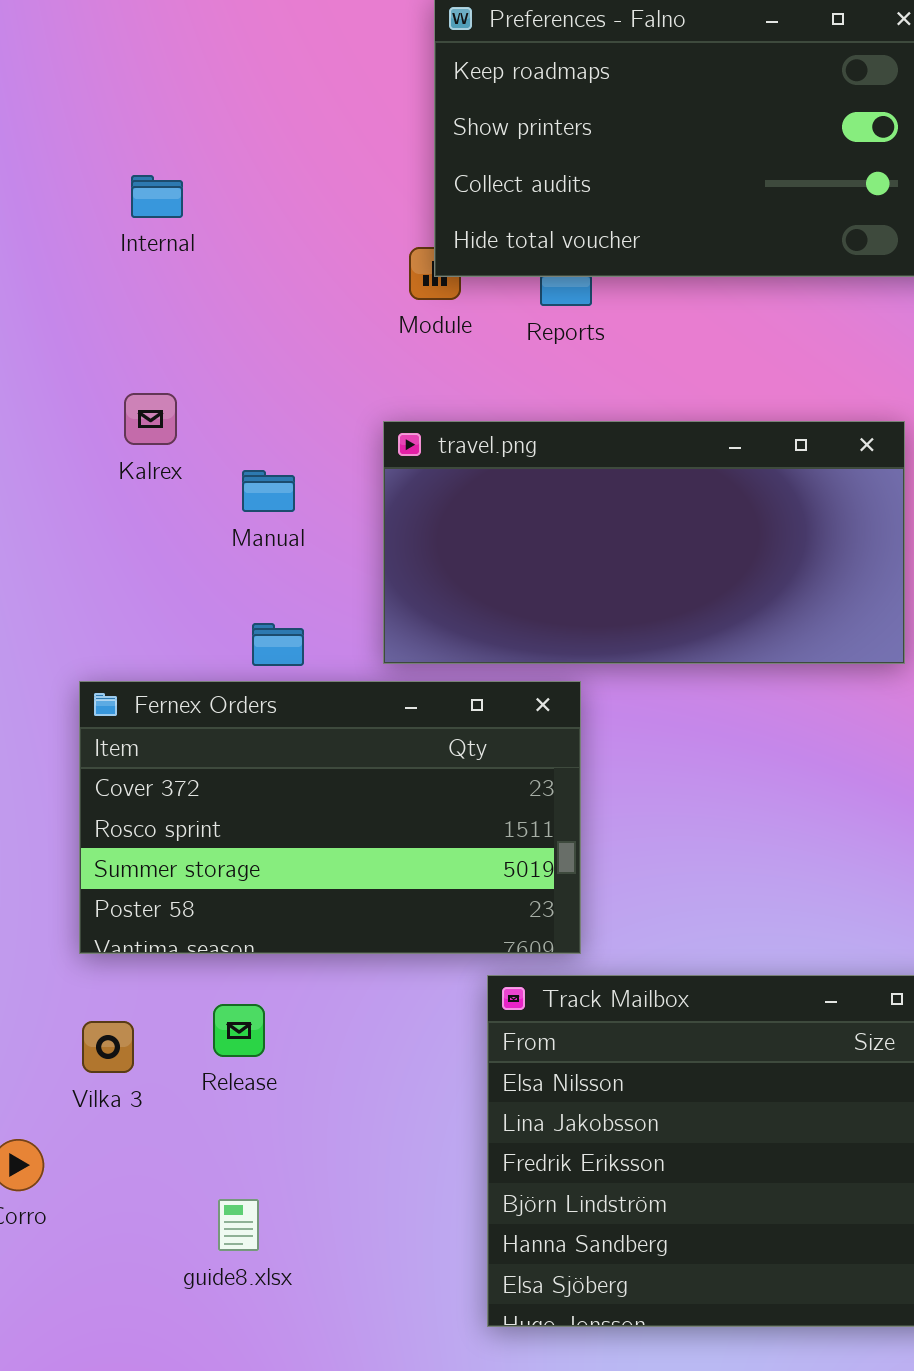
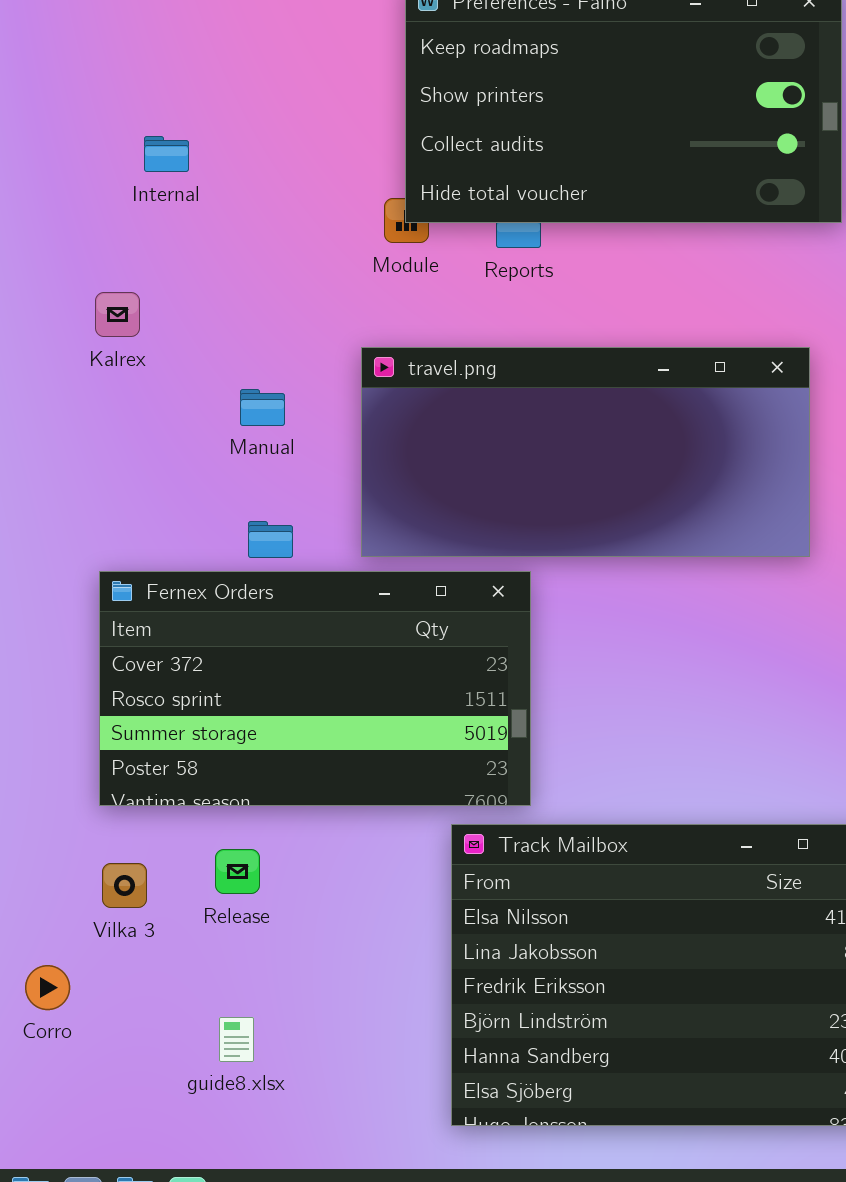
Kalrex: [124,393,177,445] -> [95,292,140,337], moved

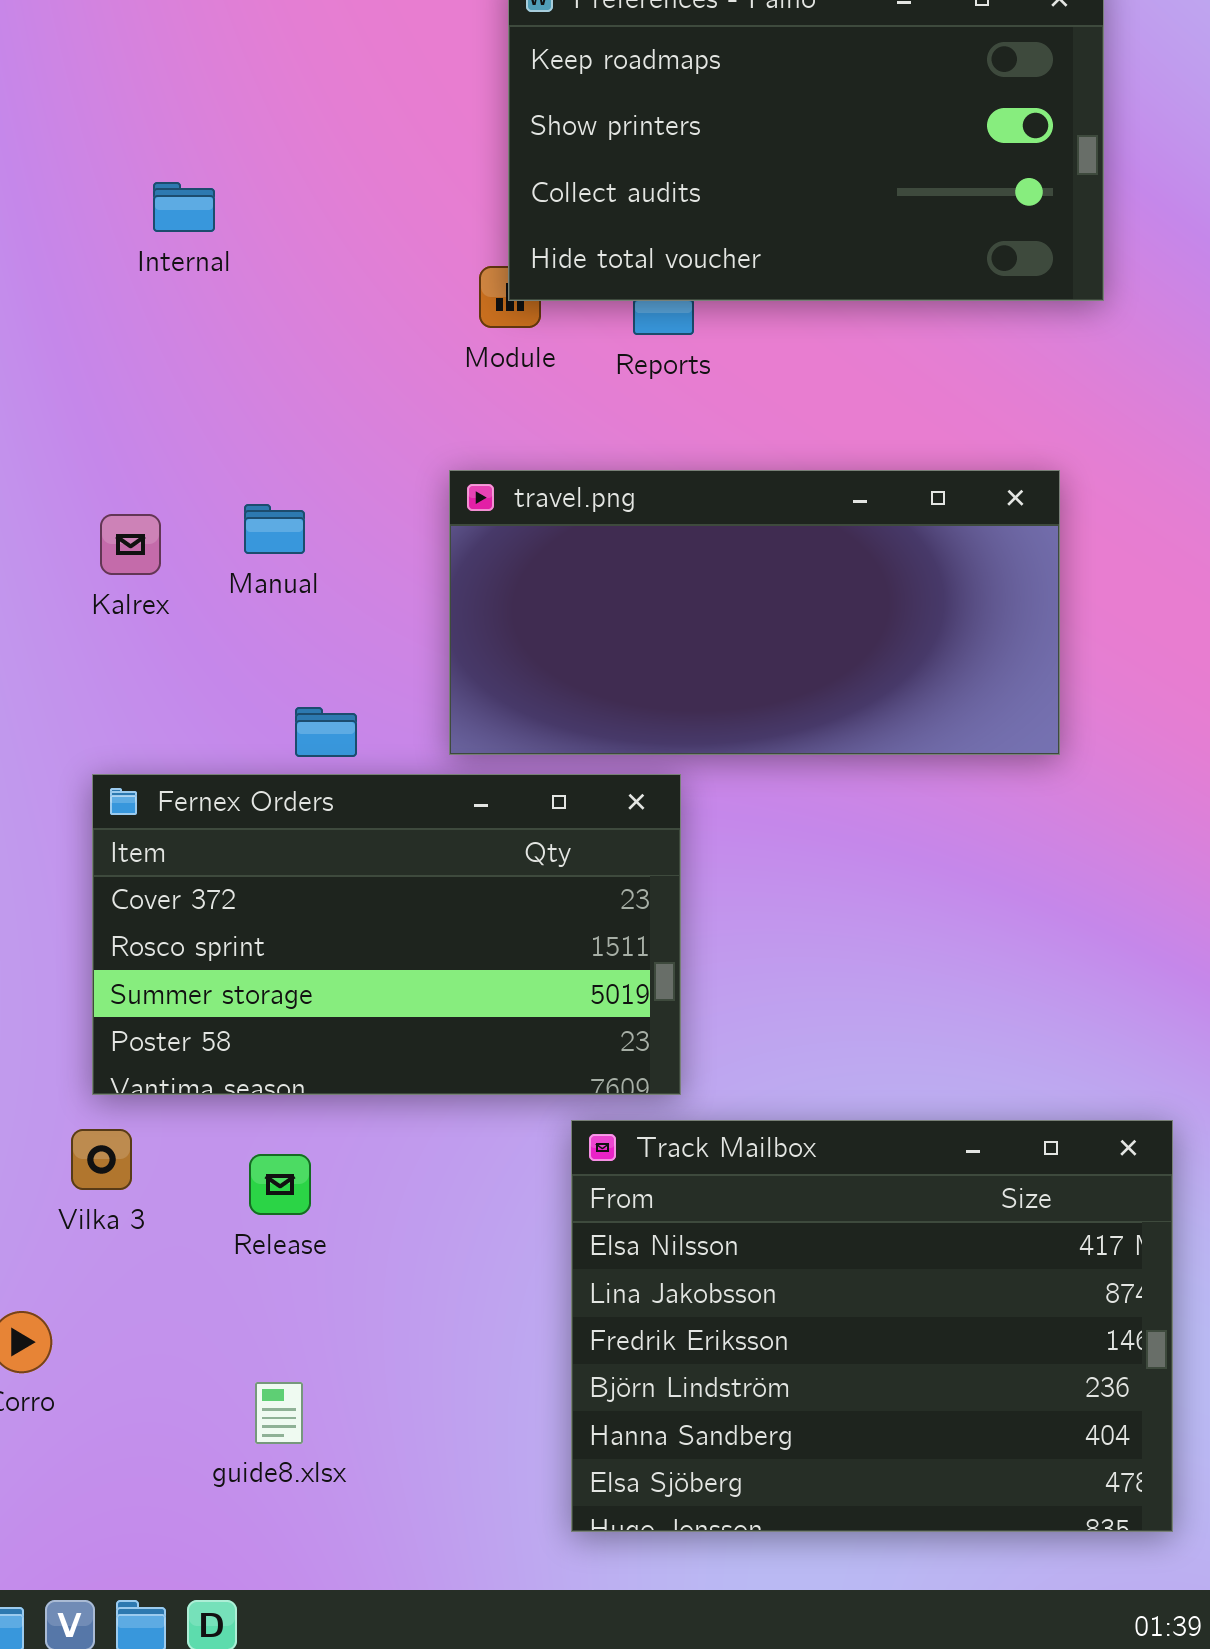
Kalrex: [95,292,140,337] -> [100,514,161,575], moved
Manual: [240,389,285,426] -> [244,504,305,554], moved
Vilka 3: [102,863,147,908] -> [71,1129,132,1190], moved

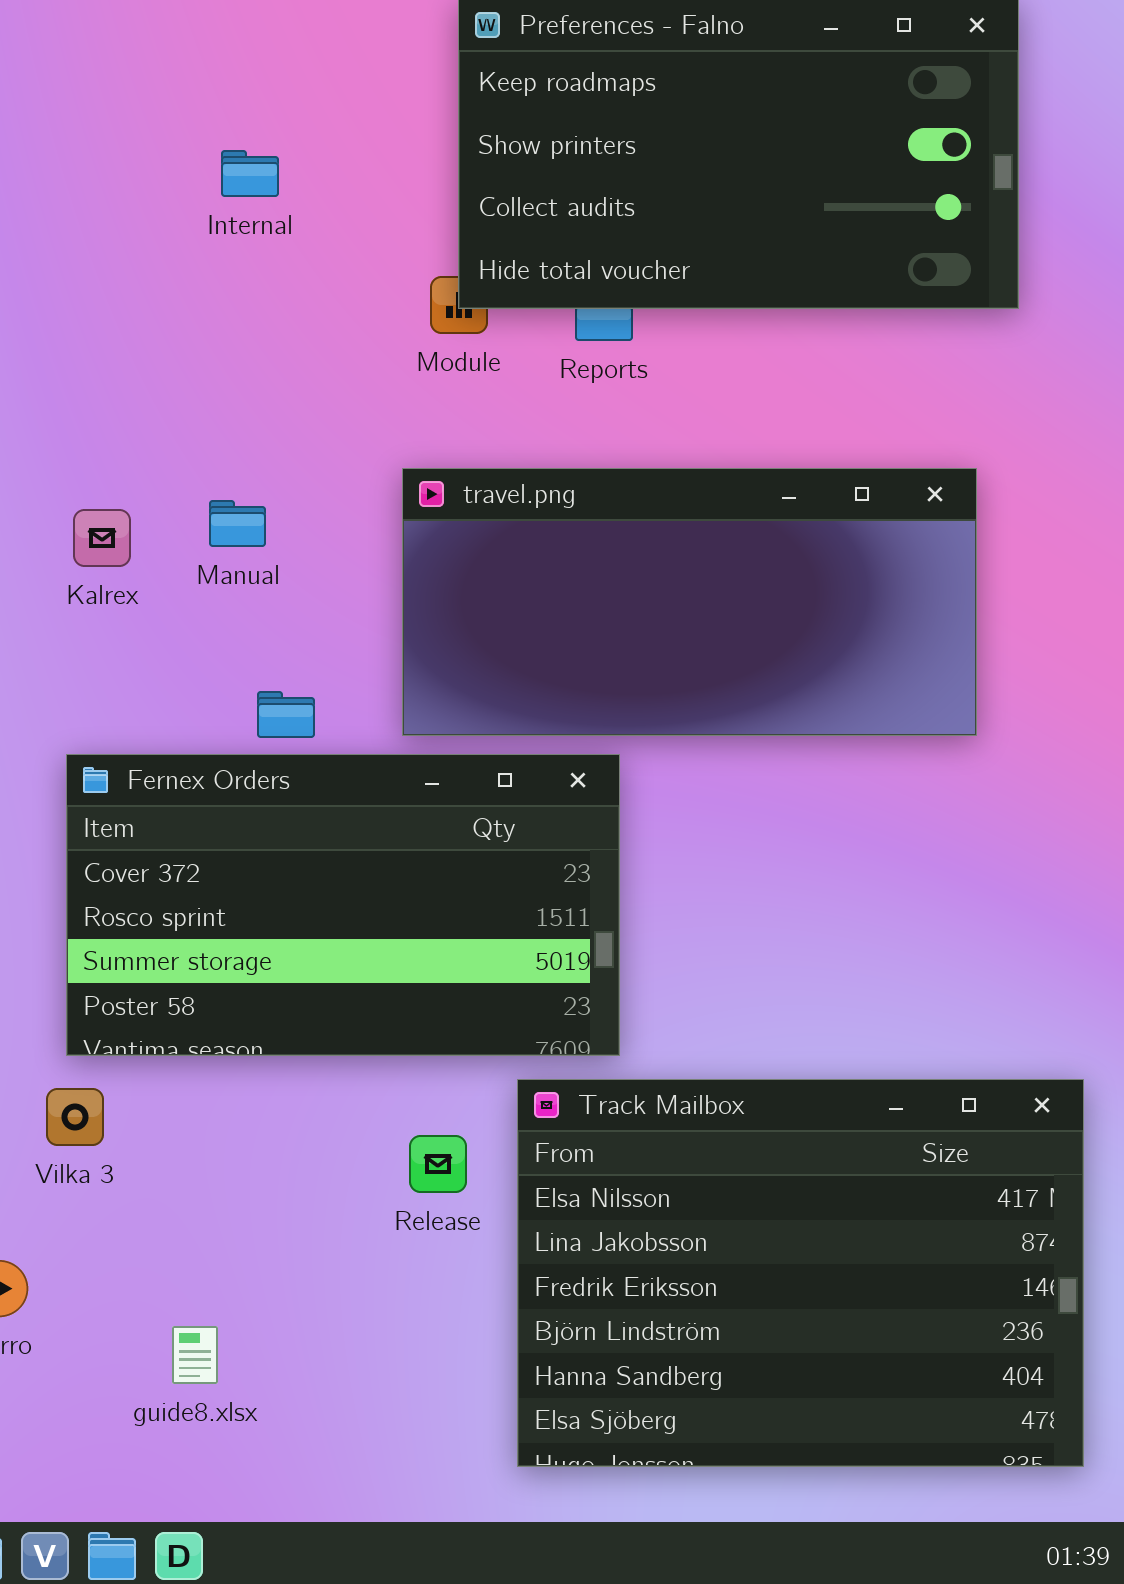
Internal: [153,182,215,232] -> [221,150,279,197], moved
Release: [249,1154,311,1215] -> [409,1135,467,1193], moved
guide8.xlsx: [255,1382,303,1444] -> [172,1326,218,1384], moved

